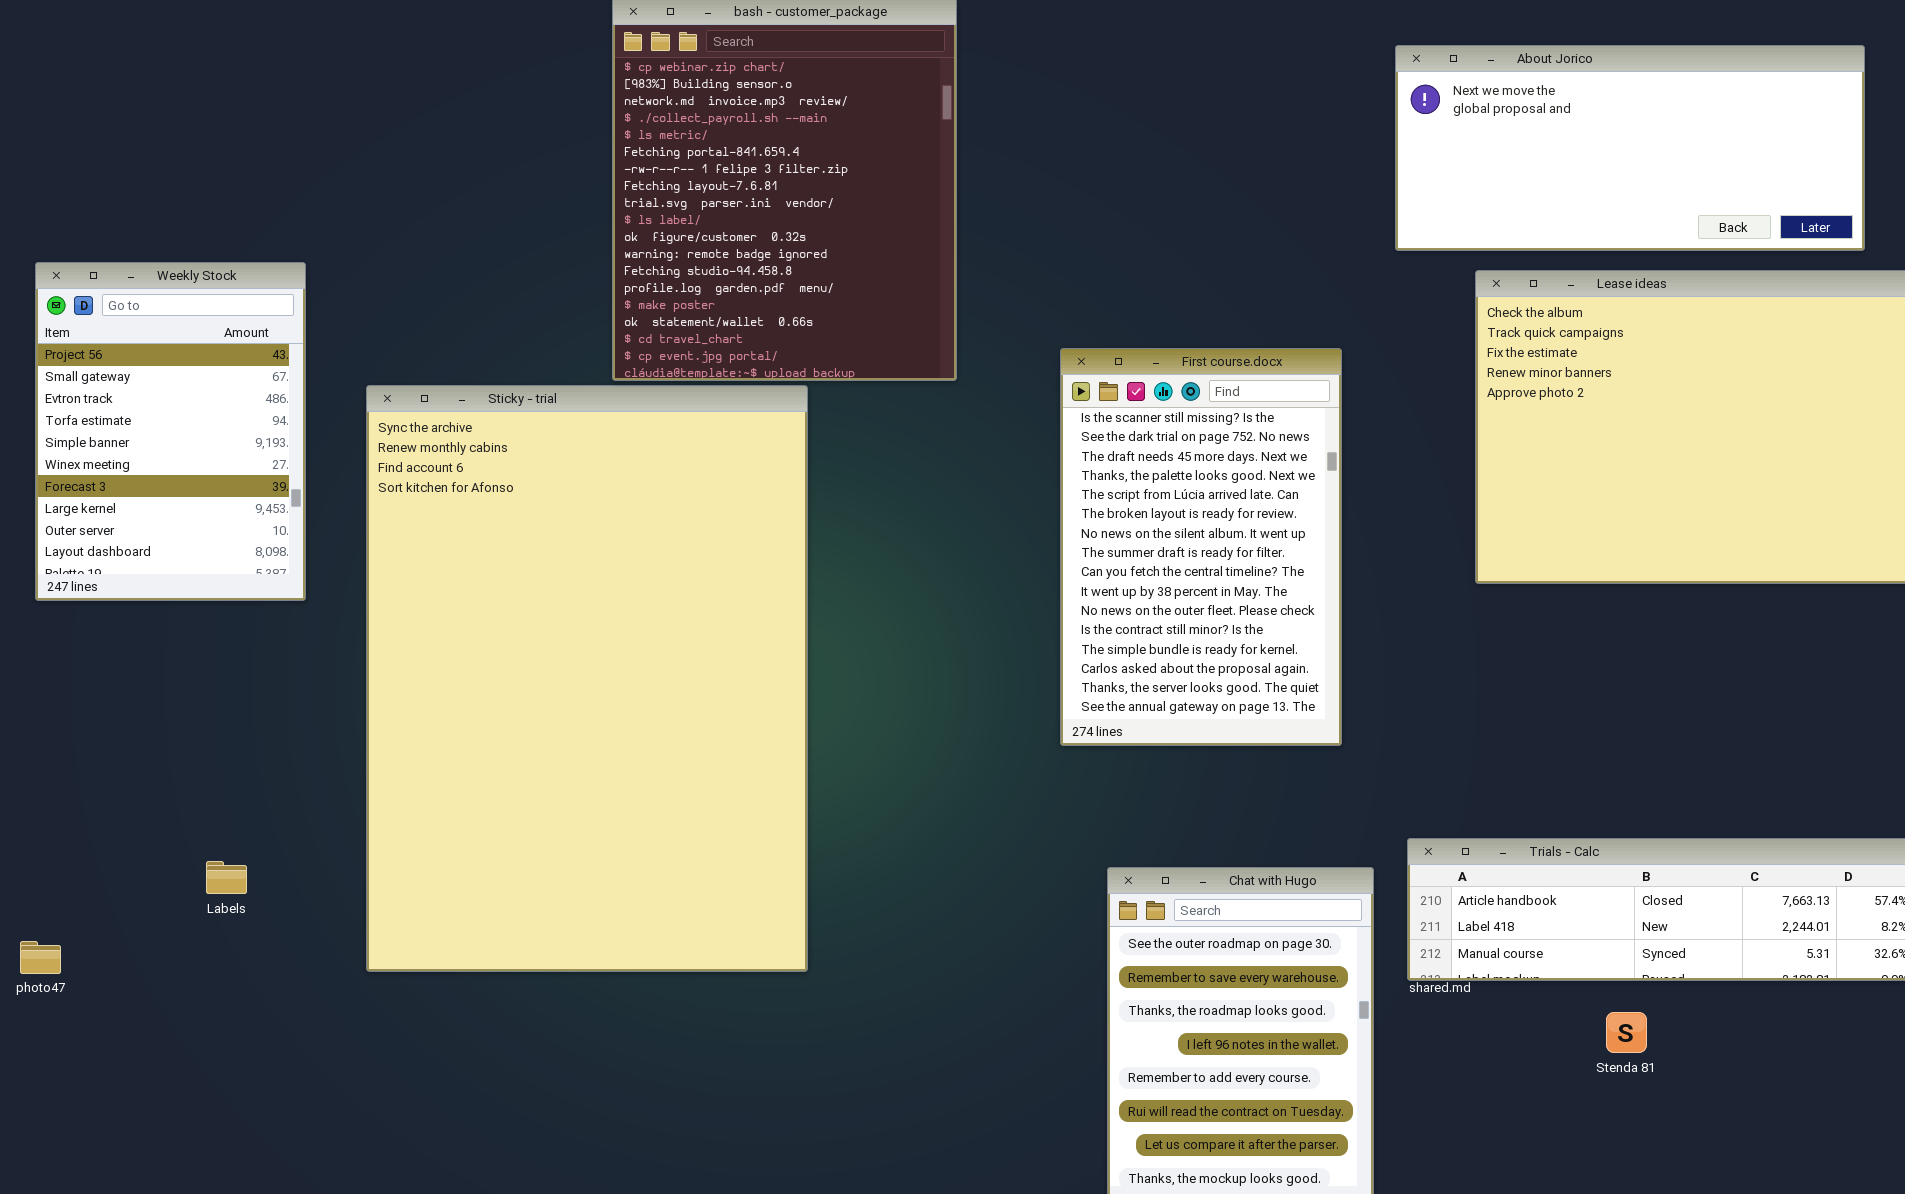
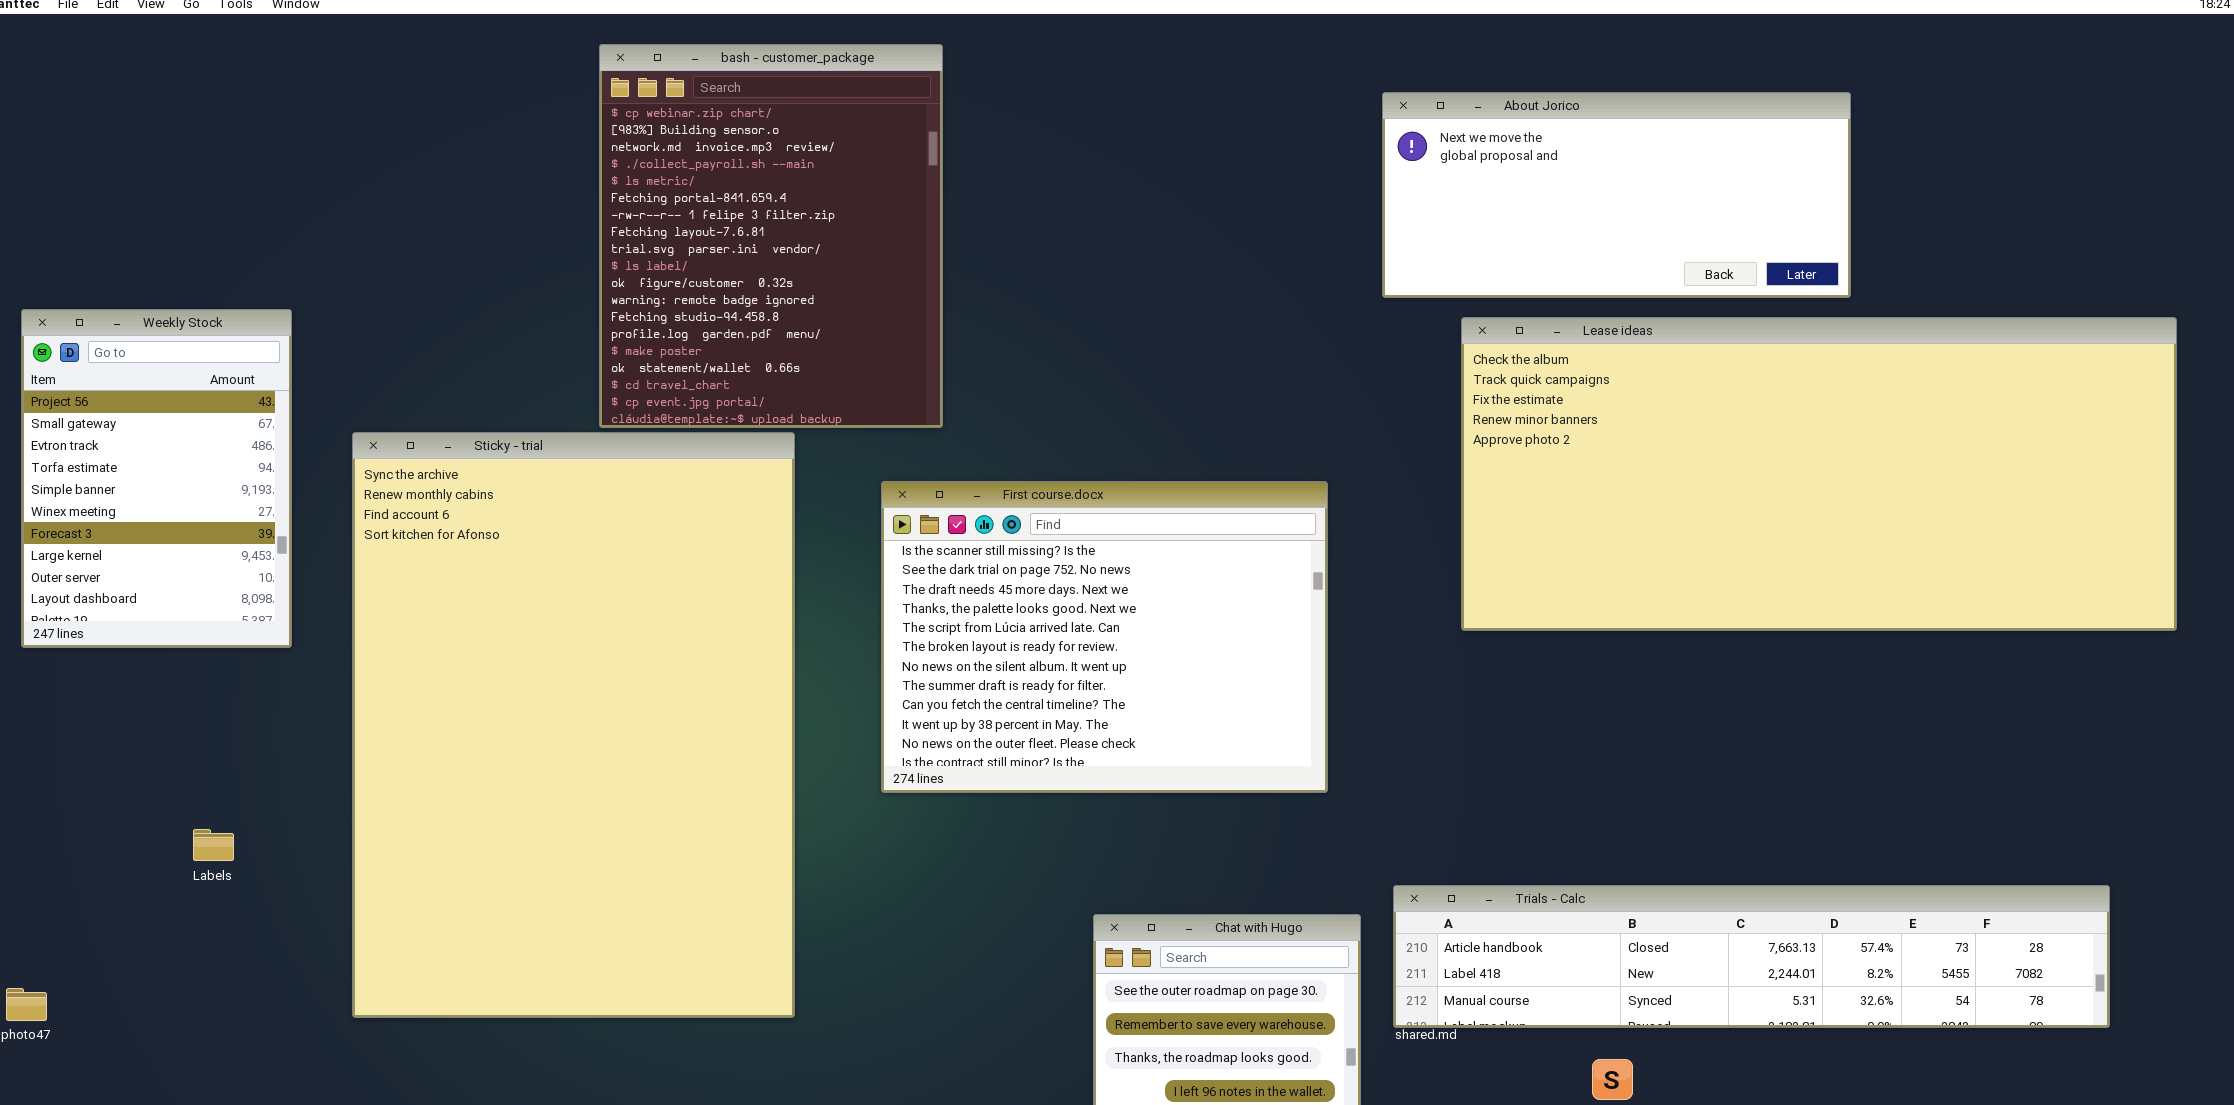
First course.docx: [1060,348,1342,746] -> [881,481,1328,793], resized
Labels: [206,861,247,894] -> [193,829,234,861], moved

